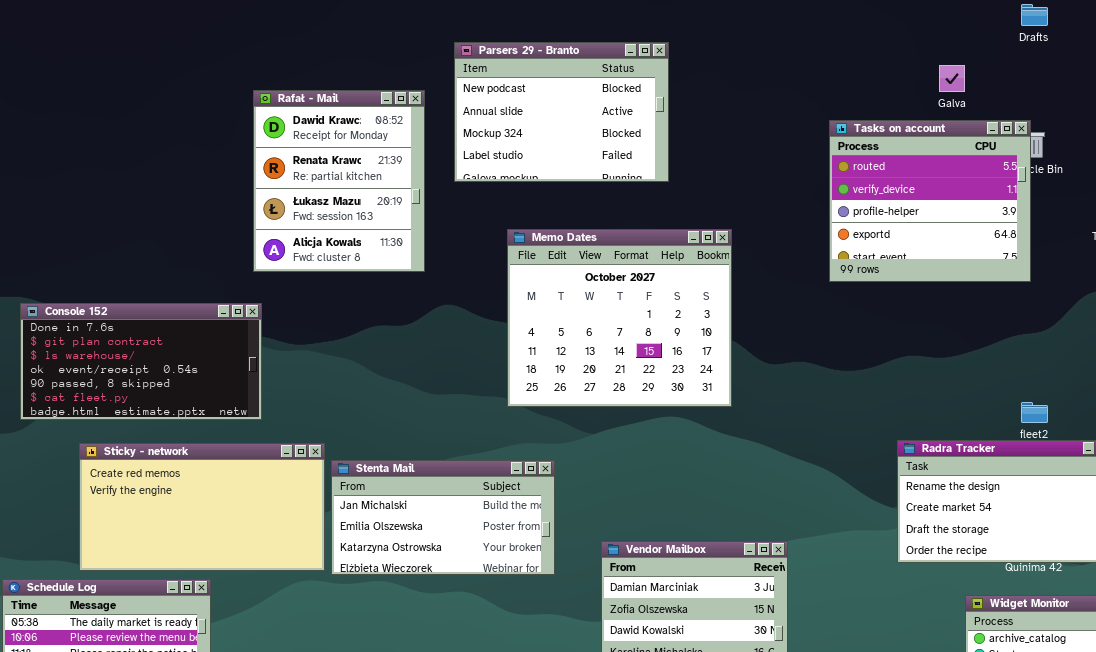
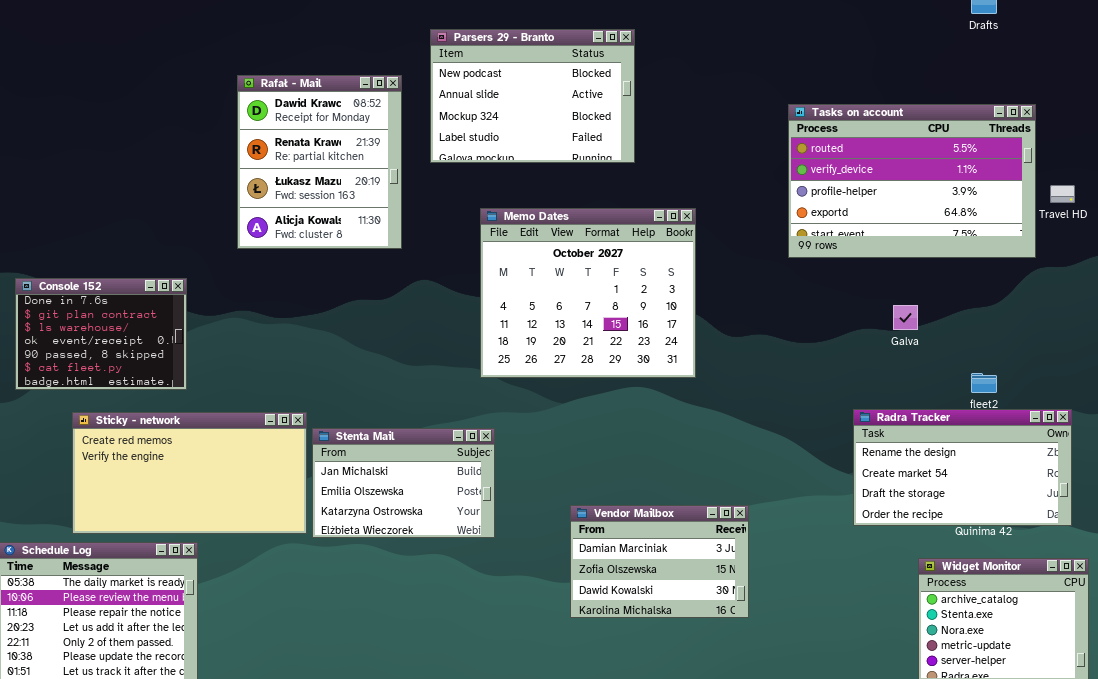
Galva: [939,65,965,92] -> [893,305,918,330], moved
Tasks on account: [829,120,1031,282] -> [788,104,1036,258], resized
Console 152: [20,303,262,420] -> [15,278,187,390], resized
Stenta Mail: [331,460,555,575] -> [312,428,495,538], resized

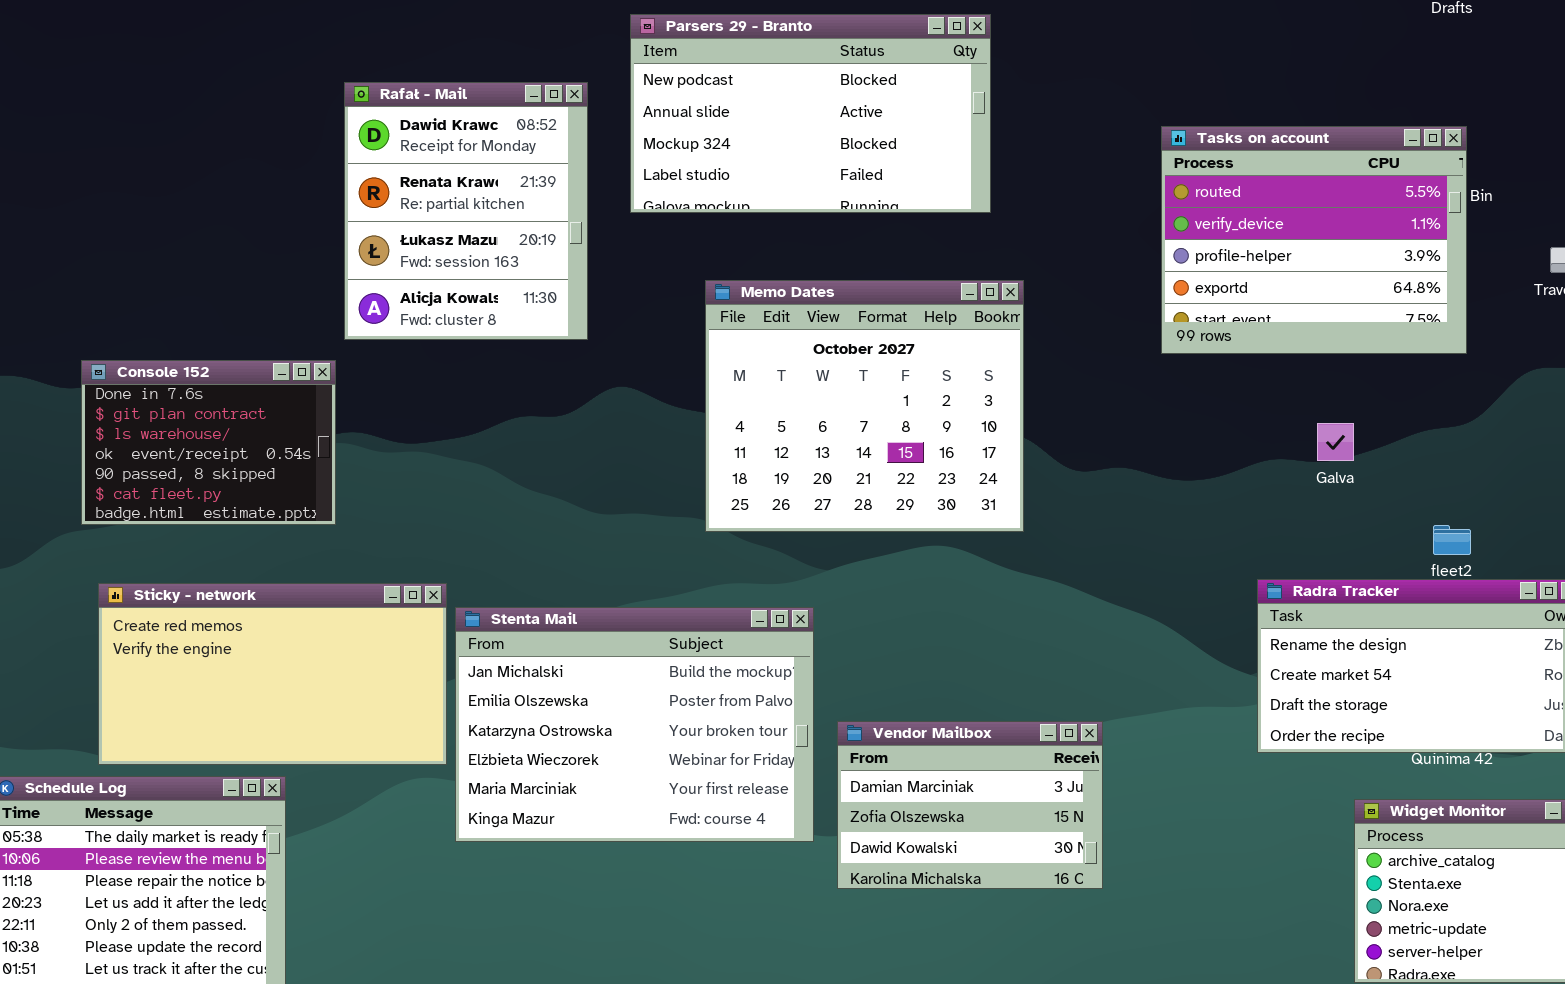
Parsers 29 - Branto: [430,29,635,163] -> [630,14,991,213], resized
Tasks on account: [788,104,1036,258] -> [1161,126,1467,354], resized
Console 152: [15,278,187,390] -> [81,360,336,525], moved
Stenta Mail: [312,428,495,538] -> [455,607,814,842], resized

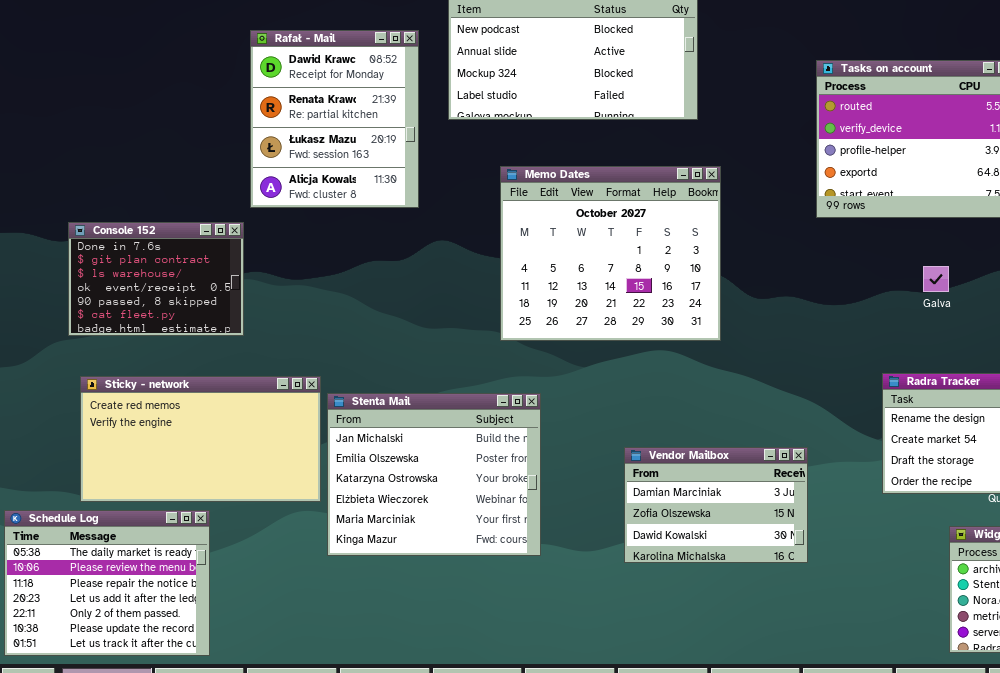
Stenta Mail: [455,607,814,842] -> [327,393,541,556], resized
Vendor Mailbox: [837,721,1103,889] -> [624,447,808,563], moved

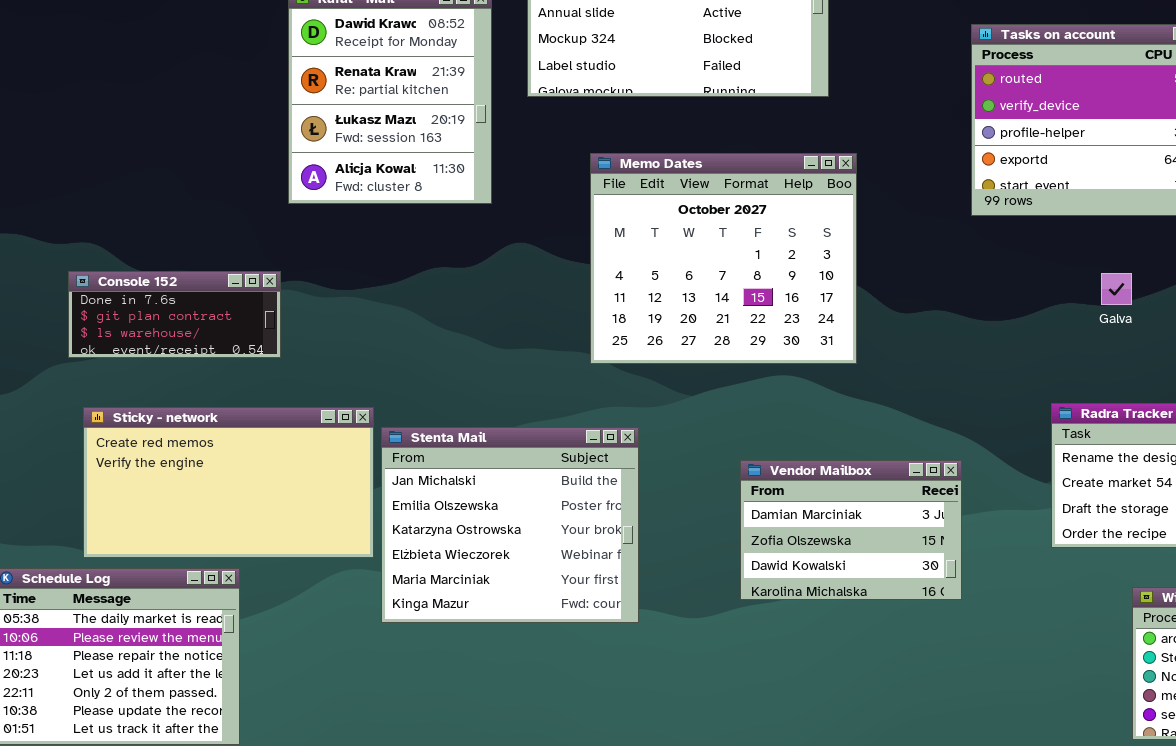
Console 152: [68,222,244,336] -> [68,271,281,358], resized
Vendor Mailbox: [624,447,808,563] -> [740,460,962,600], moved

